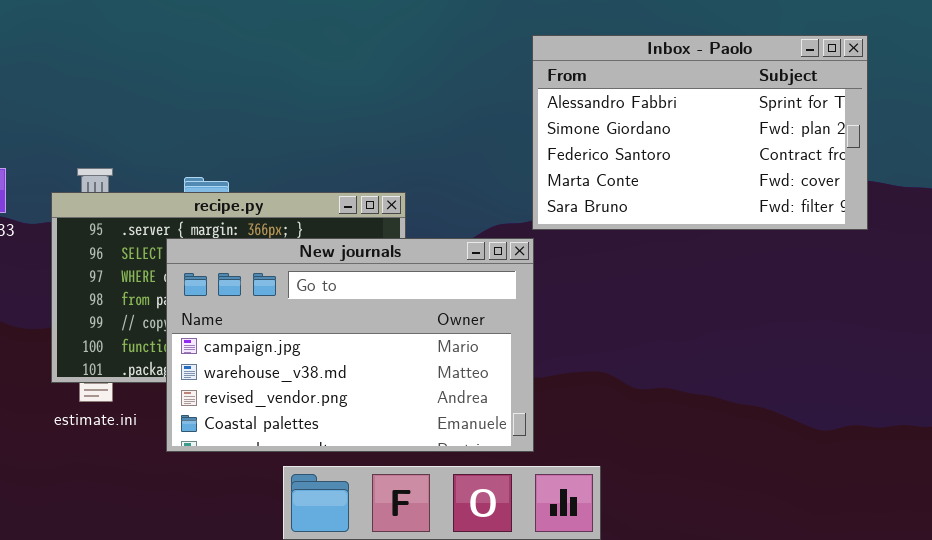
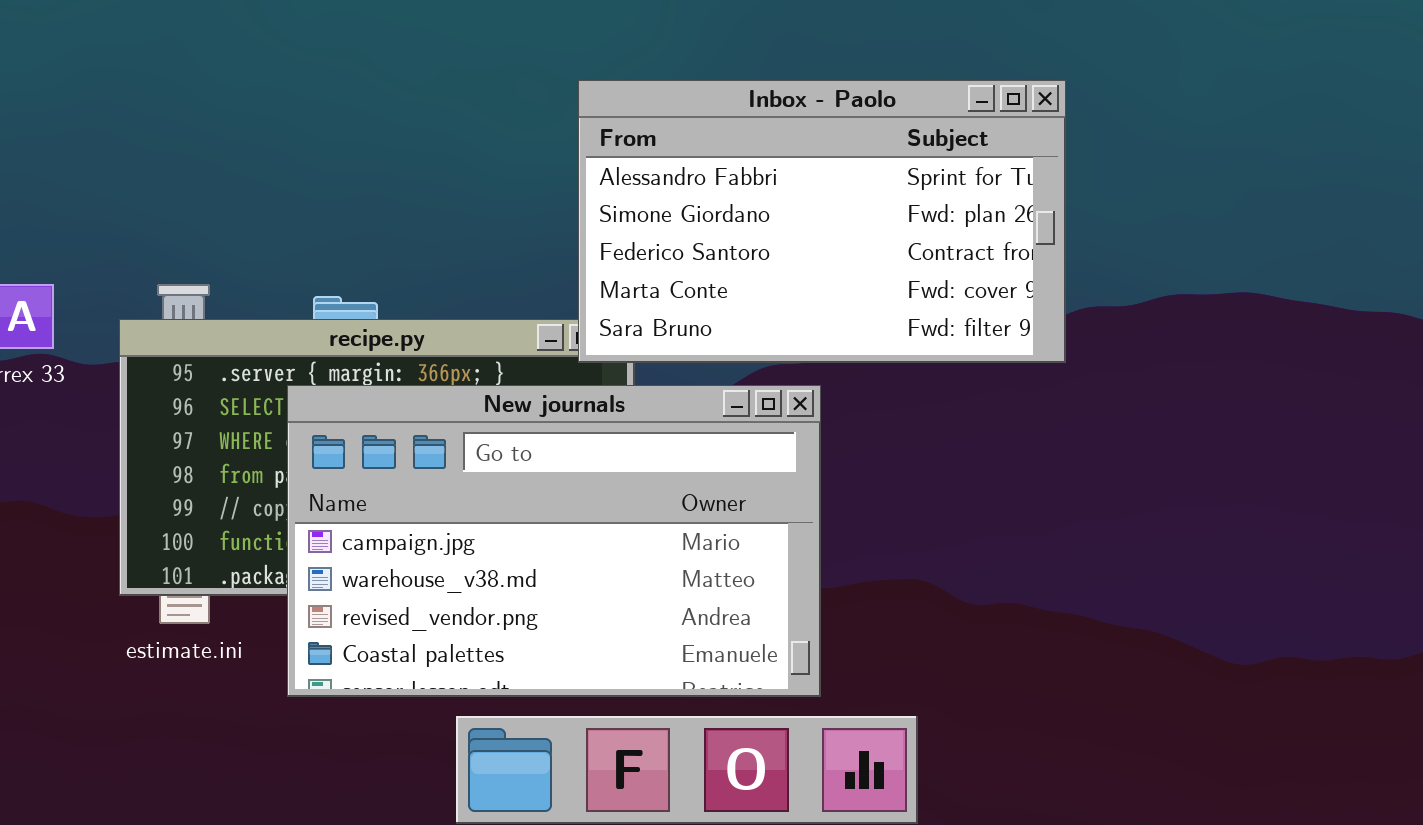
Inbox - Paolo: [532,35,868,230] -> [578,80,1066,363], moved

